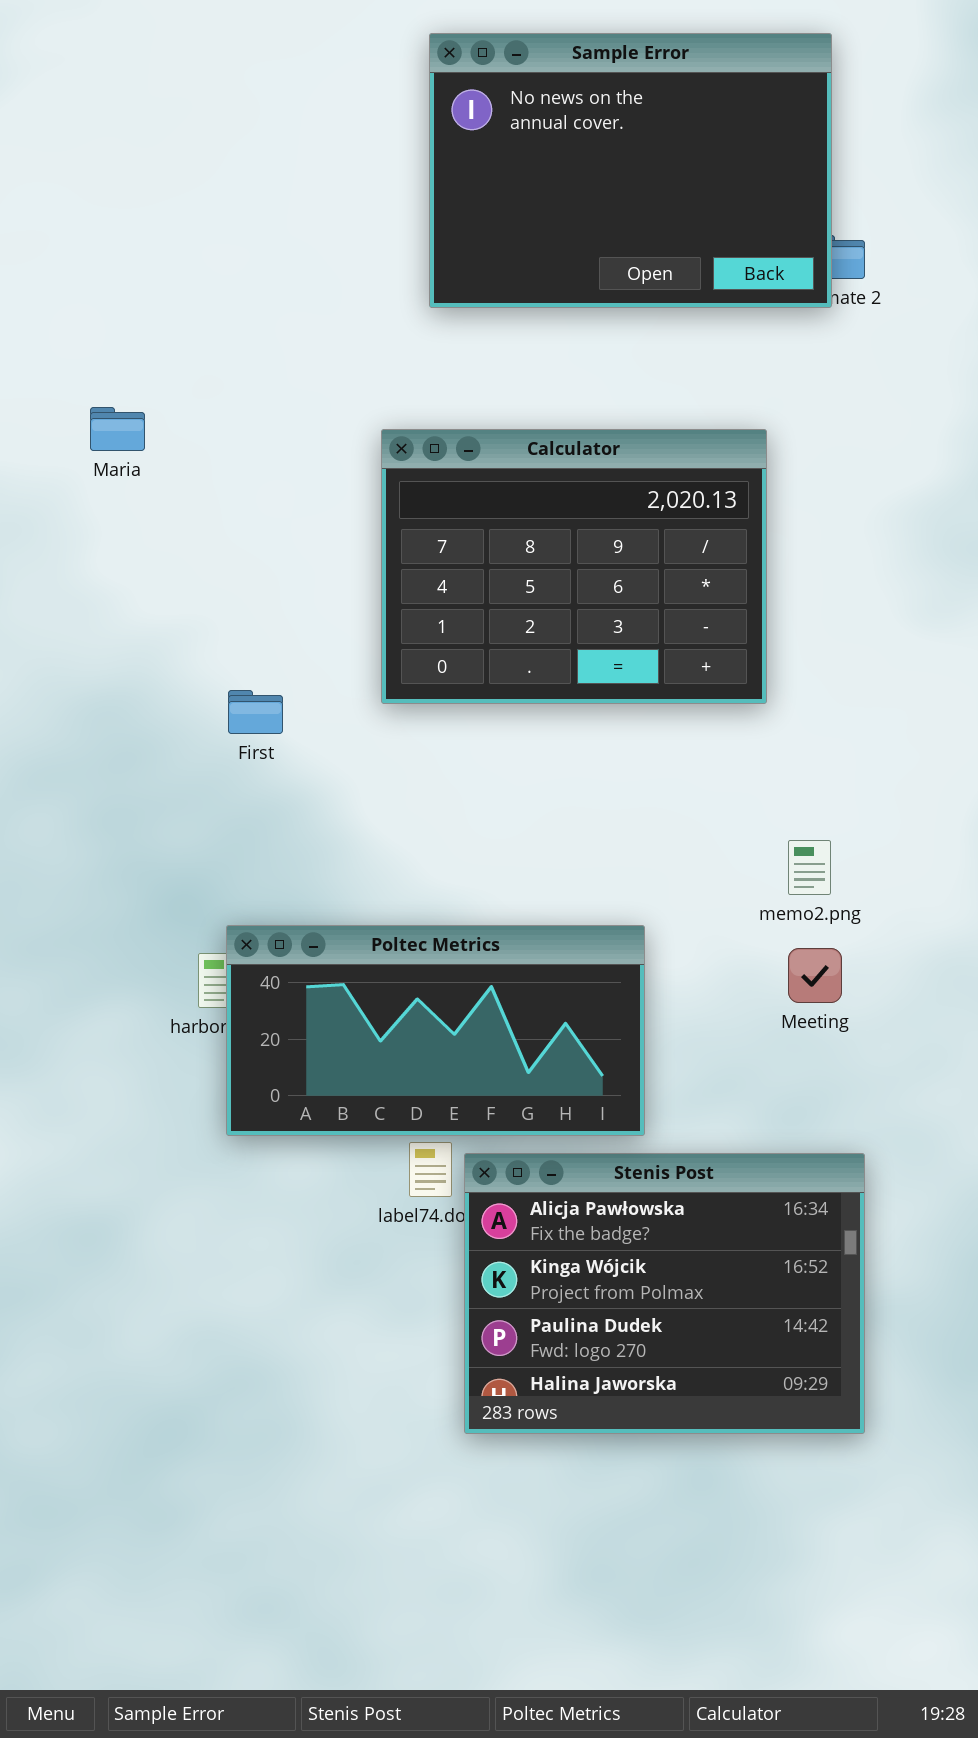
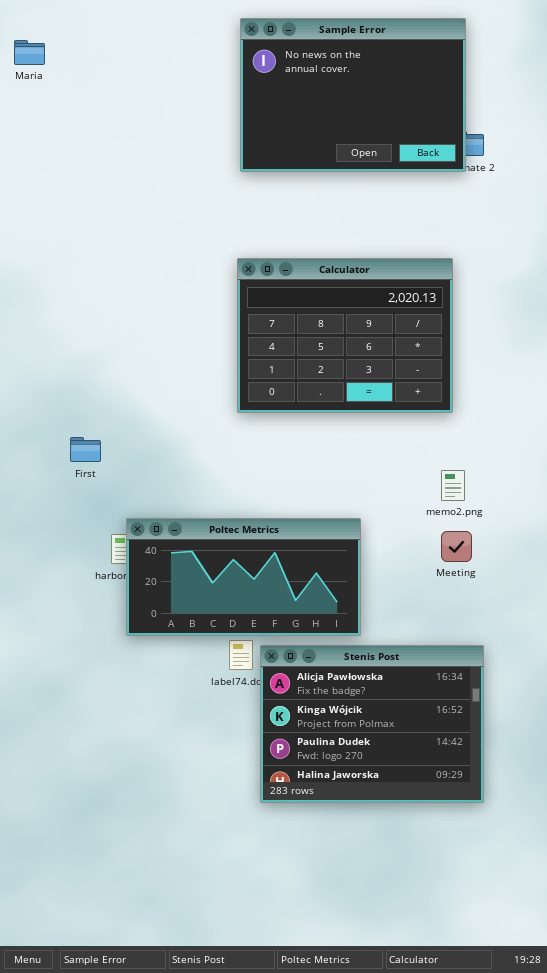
Maria: [90,407,145,451] -> [14,40,45,65], moved
Calculator: [381,429,767,704] -> [237,258,453,413], moved
First: [228,690,283,734] -> [70,437,101,462], moved

